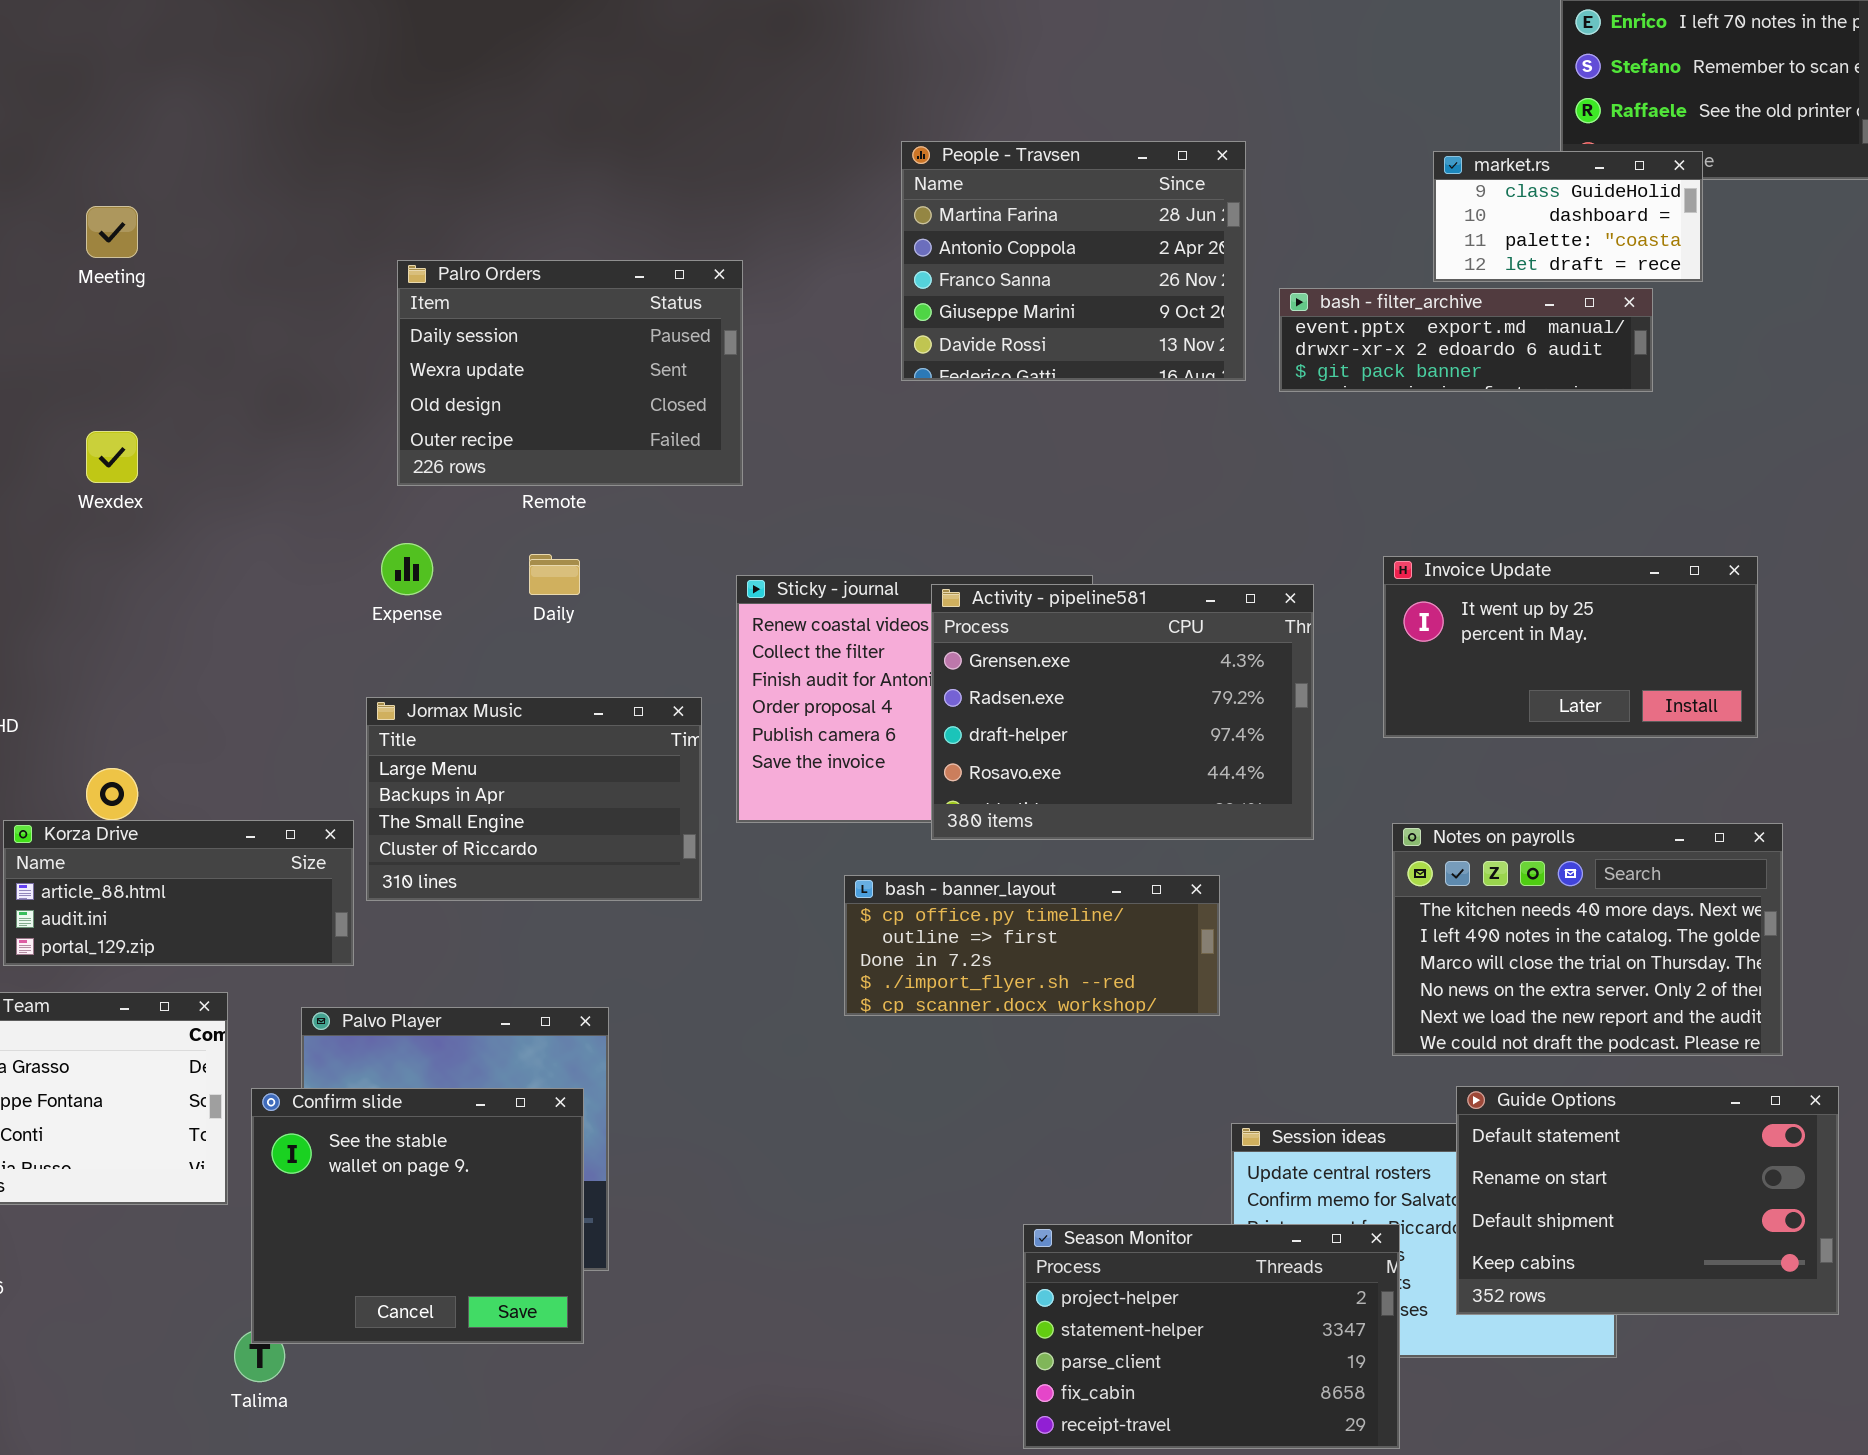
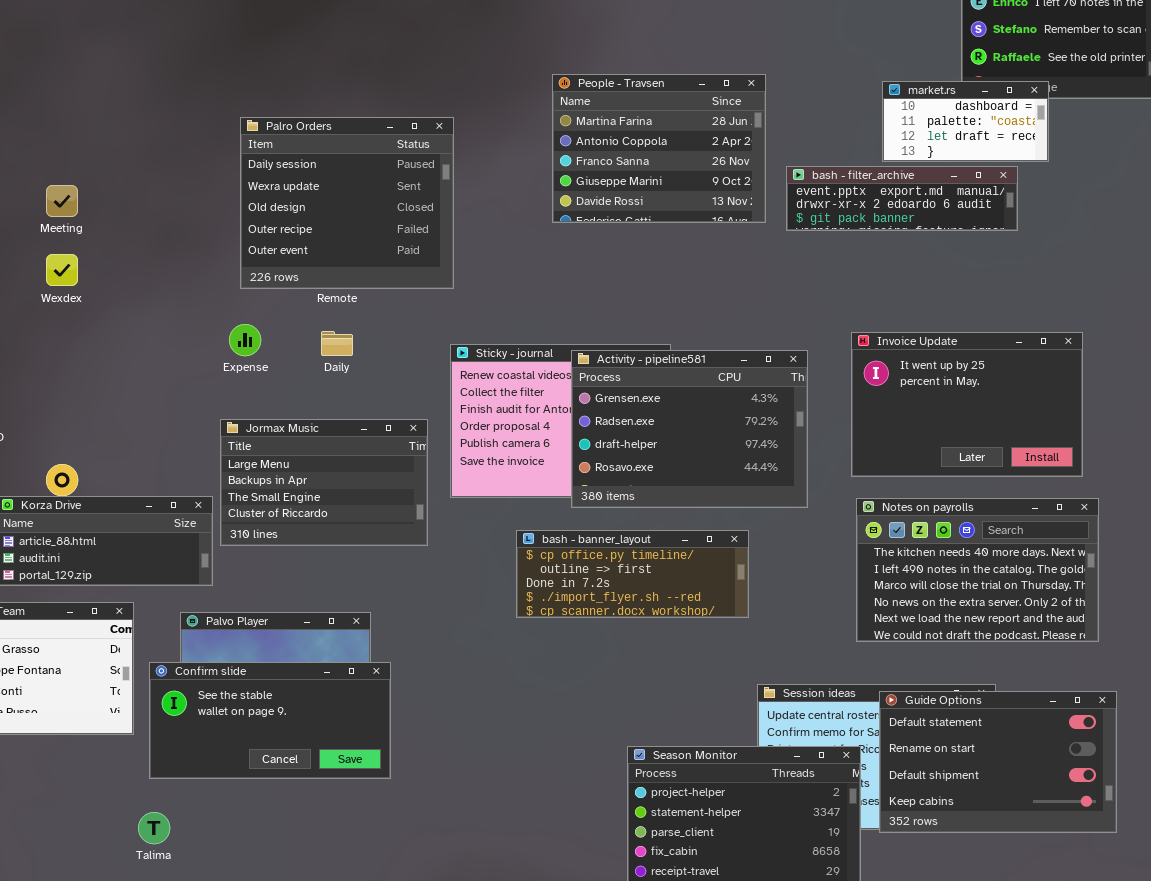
market.rs: [1433,151,1703,282] -> [882,81,1049,162], scrolled down 1 row
Meeting: [86,206,138,258] -> [46,185,78,217], moved
Palro Orders: [397,260,743,486] -> [240,117,454,289], resized
Invoice Update: [1383,556,1758,738] -> [851,332,1083,477], resized
Guide Options: [1456,1086,1839,1315] -> [879,691,1117,833], moved
Confirm slide: [251,1088,584,1344] -> [149,662,391,779], resized

